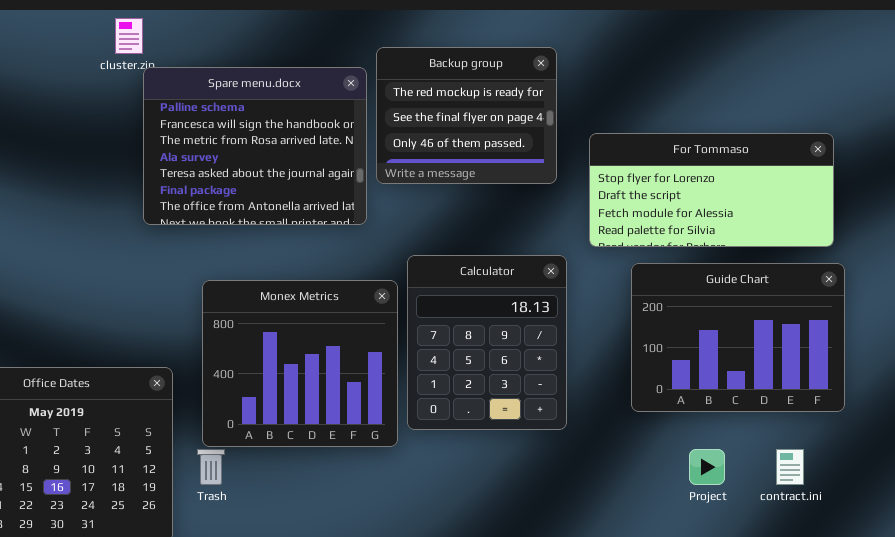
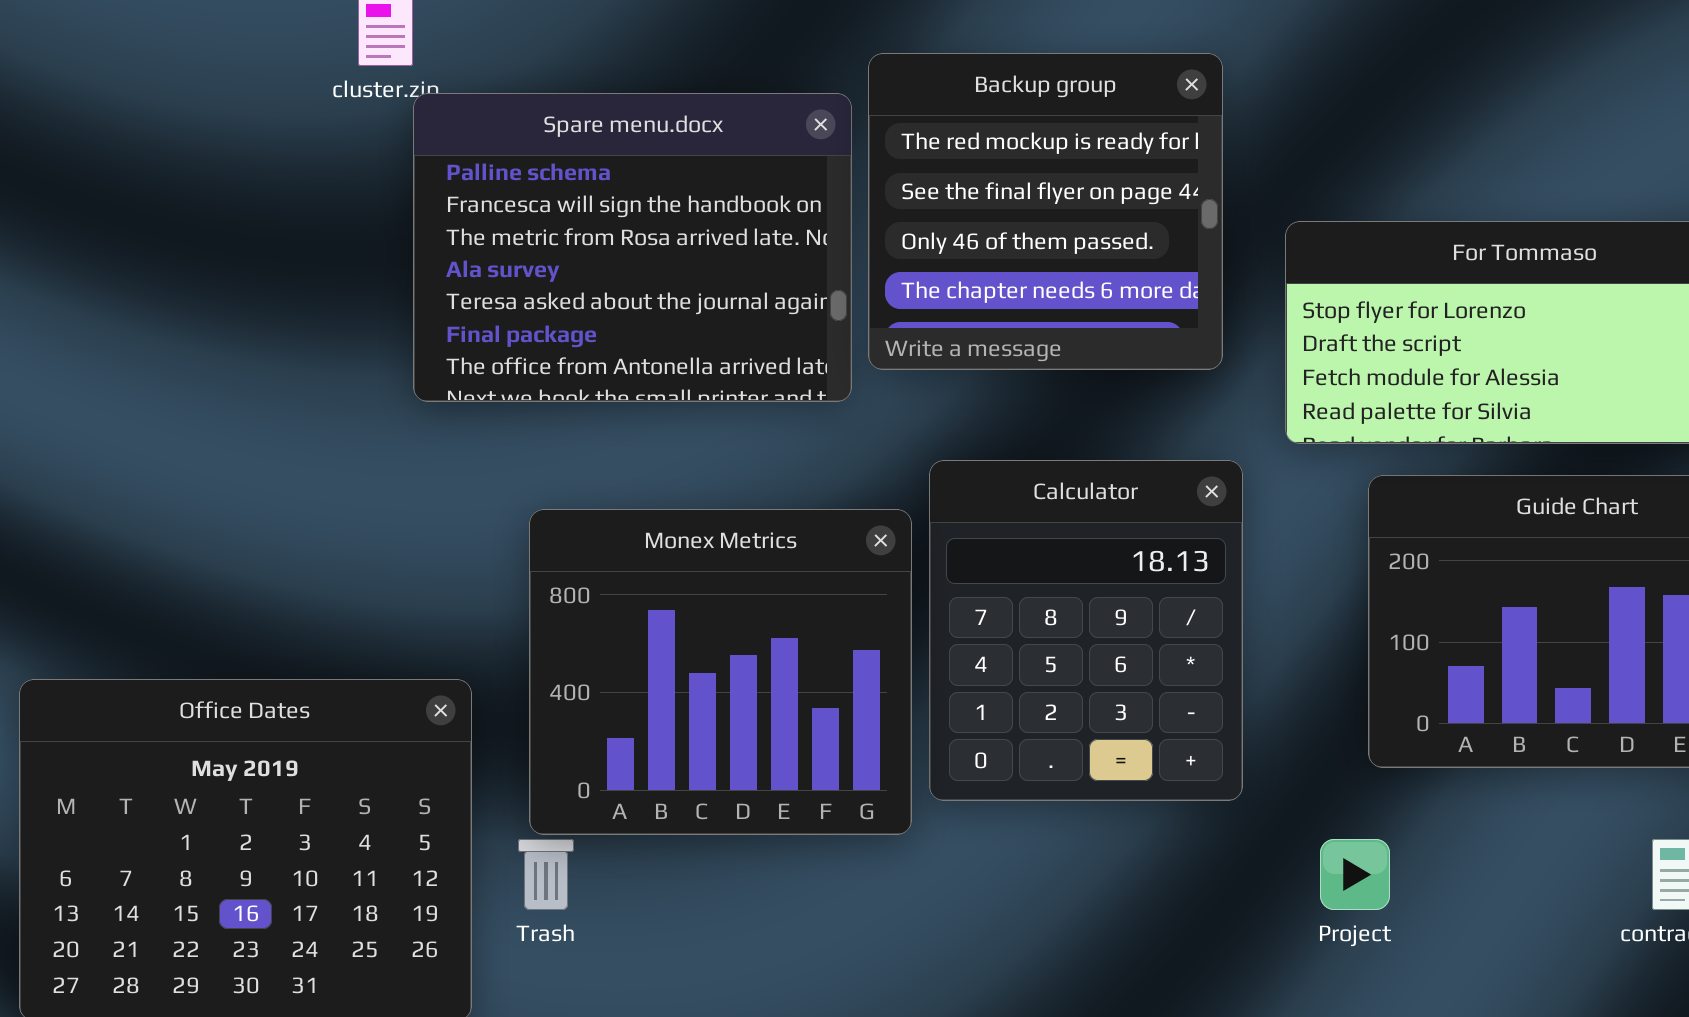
Backup group: [376,47,557,184] -> [868,53,1223,370], resized
Project: [689,449,725,485] -> [1320,839,1390,910], moved

